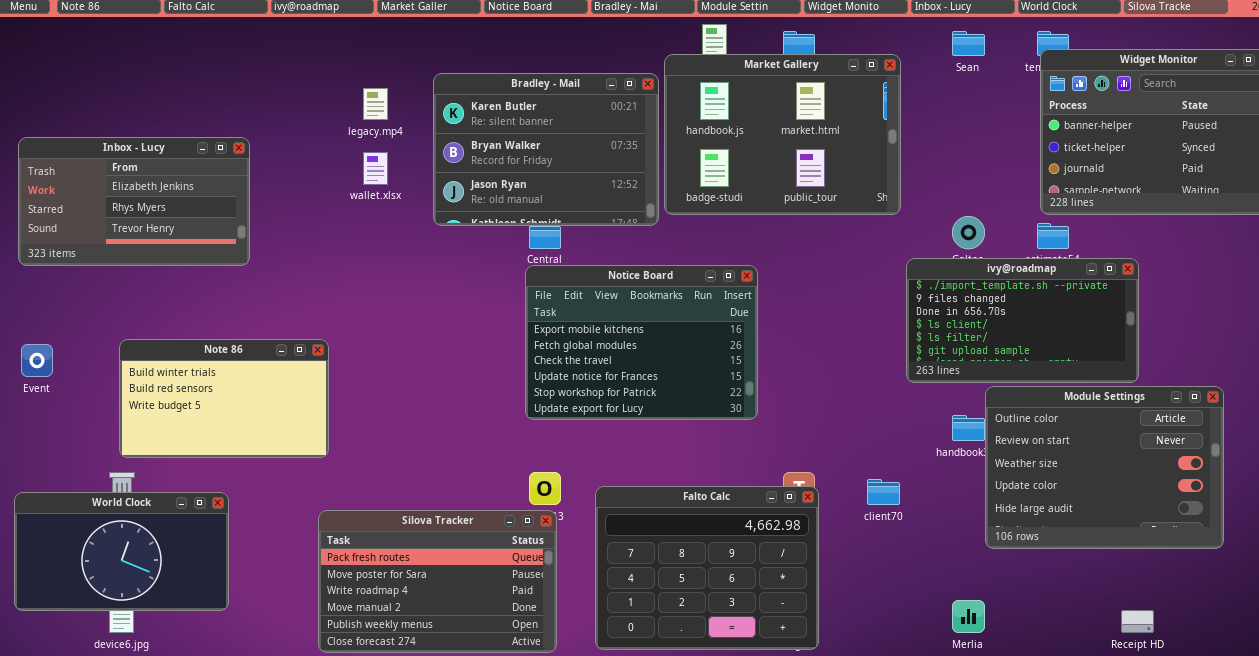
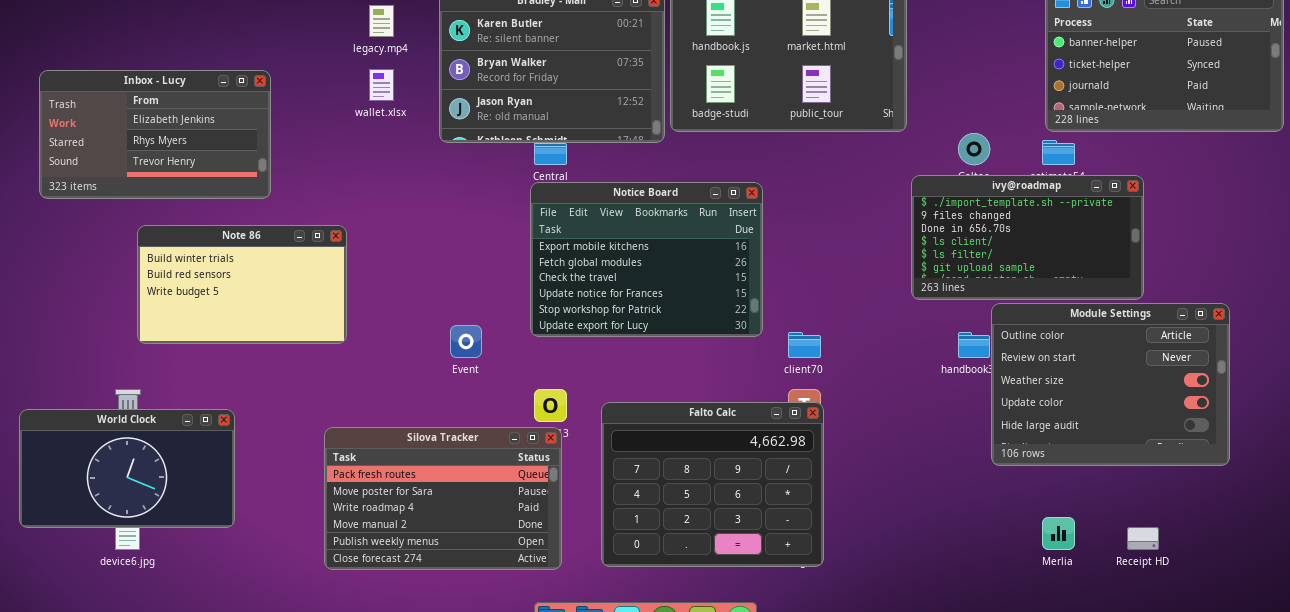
Inbox - Lucy: [18,137,250,266] -> [39,70,271,199], moved
Note 86: [119,339,329,458] -> [137,225,347,344], moved
Event: [21,344,53,377] -> [450,325,482,358], moved
client70: [867,479,900,505] -> [788,332,821,358], moved
Merlia: [952,600,985,633] -> [1042,517,1075,550], moved

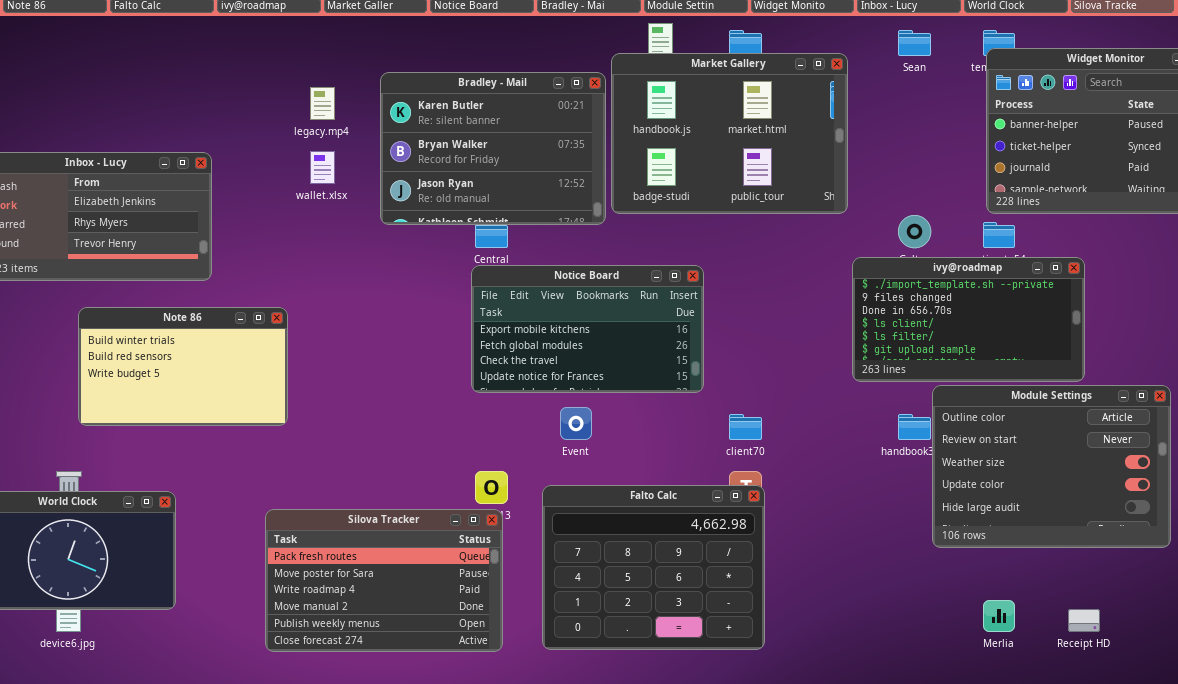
Notice Board: [530,182,763,337] -> [471,265,704,393], resized
Event: [450,325,482,358] -> [560,407,592,440], moved

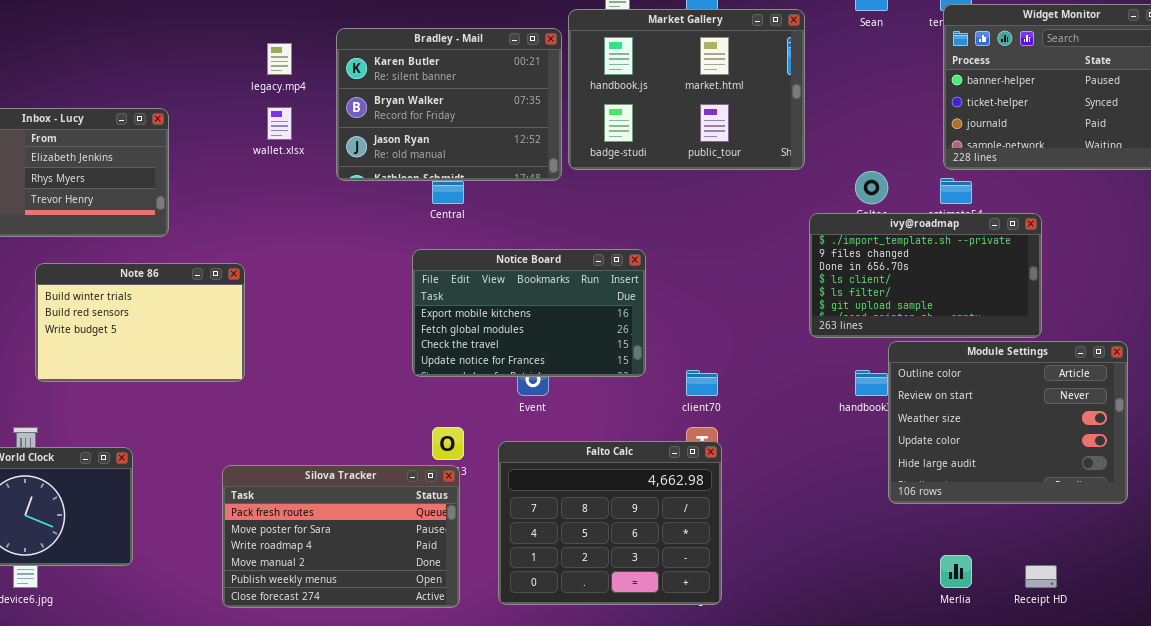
Notice Board: [471,265,704,393] -> [412,249,646,377], moved

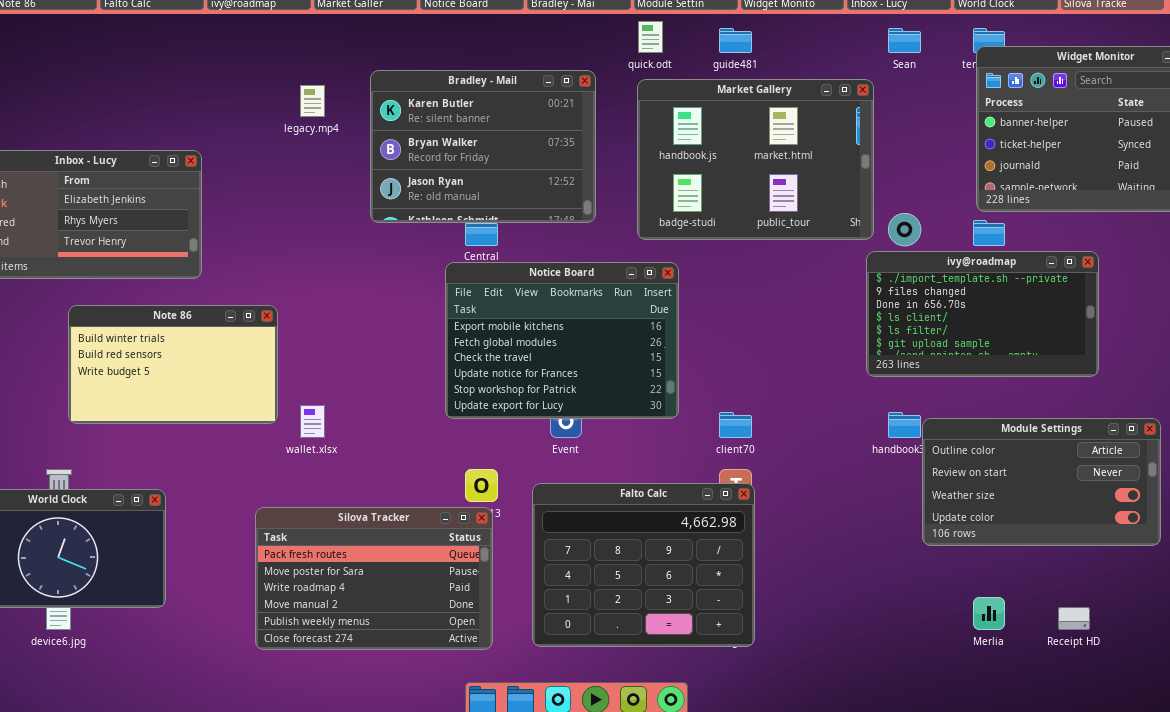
Market Gallery: [568,9,805,170] -> [637,79,874,240], moved
wallet.xlsx: [267,107,292,140] -> [300,405,325,438], moved
ivy@roadmap: [809,213,1042,338] -> [866,251,1099,377], moved
Notice Board: [412,249,646,377] -> [445,262,679,419], resized
Module Settings: [888,341,1128,504] -> [922,418,1161,546], resized

